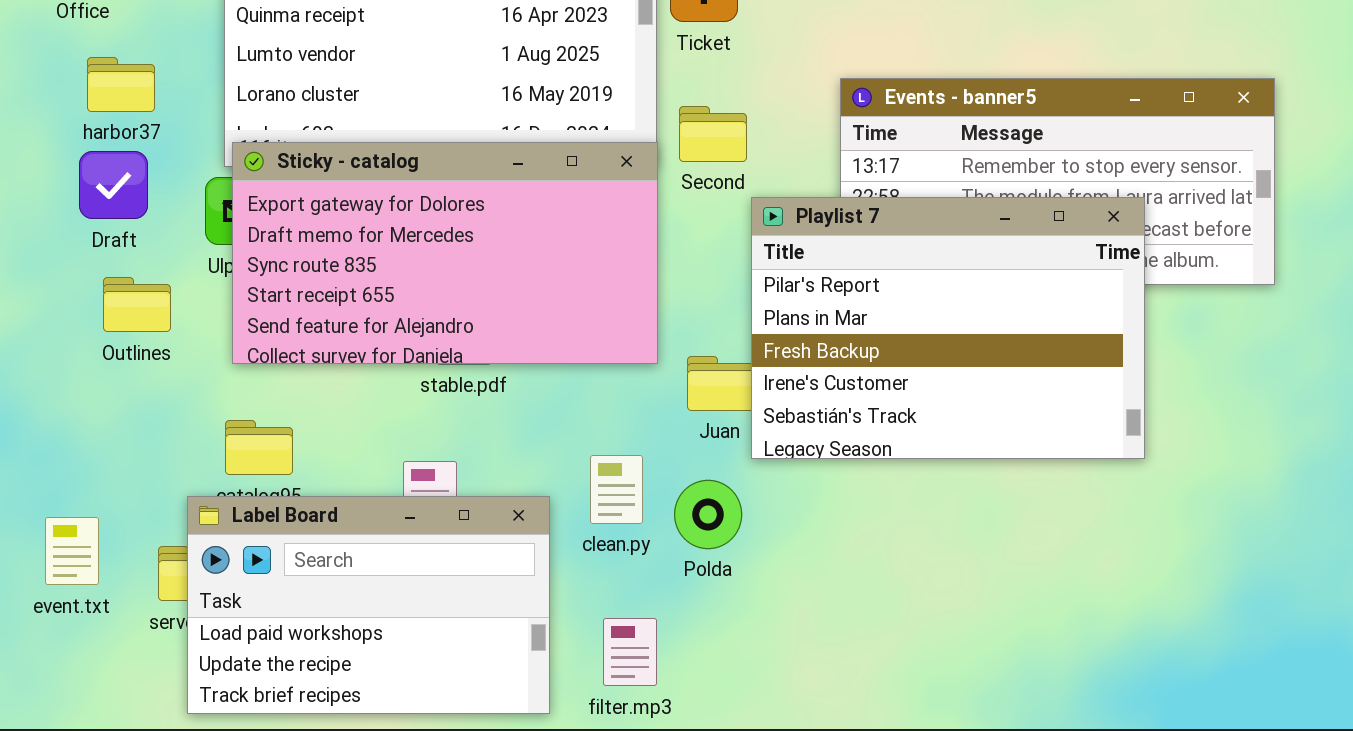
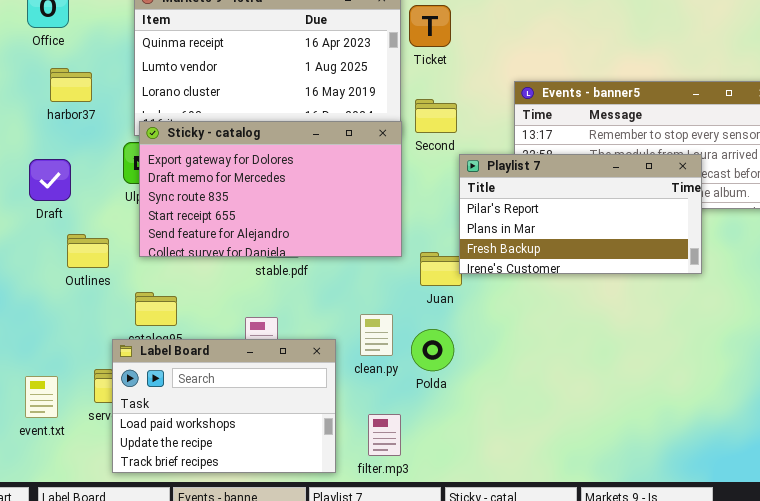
Draft: [79,151,148,219] -> [29,159,71,201], moved
Playlist 7: [751,197,1145,459] -> [459,154,702,274], resized
Outlines: [103,277,171,332] -> [67,234,109,268], moved
event.txt: [45,517,99,585] -> [25,376,58,418], moved

